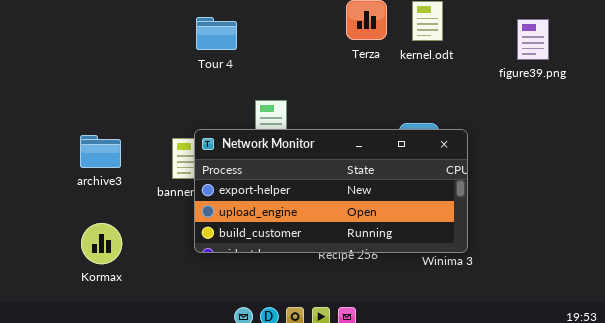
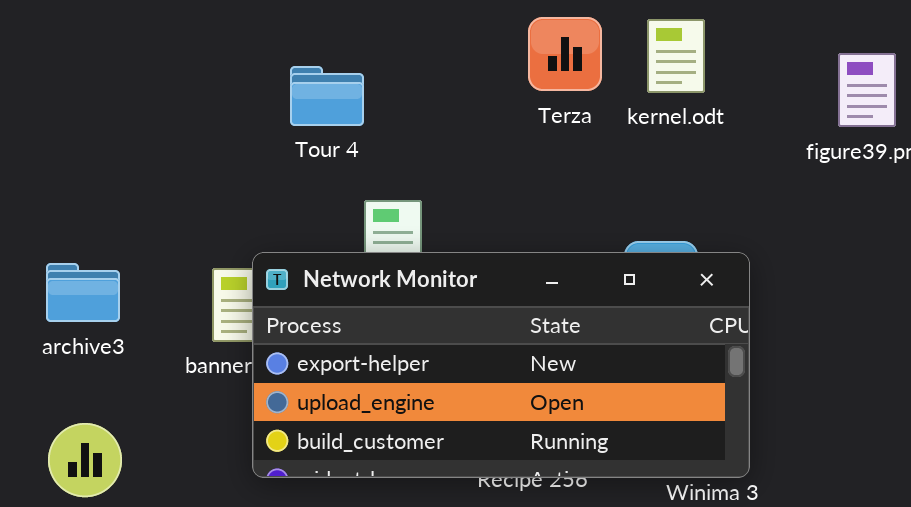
Tour 4: [196,17,237,50] -> [290,66,364,126], moved

